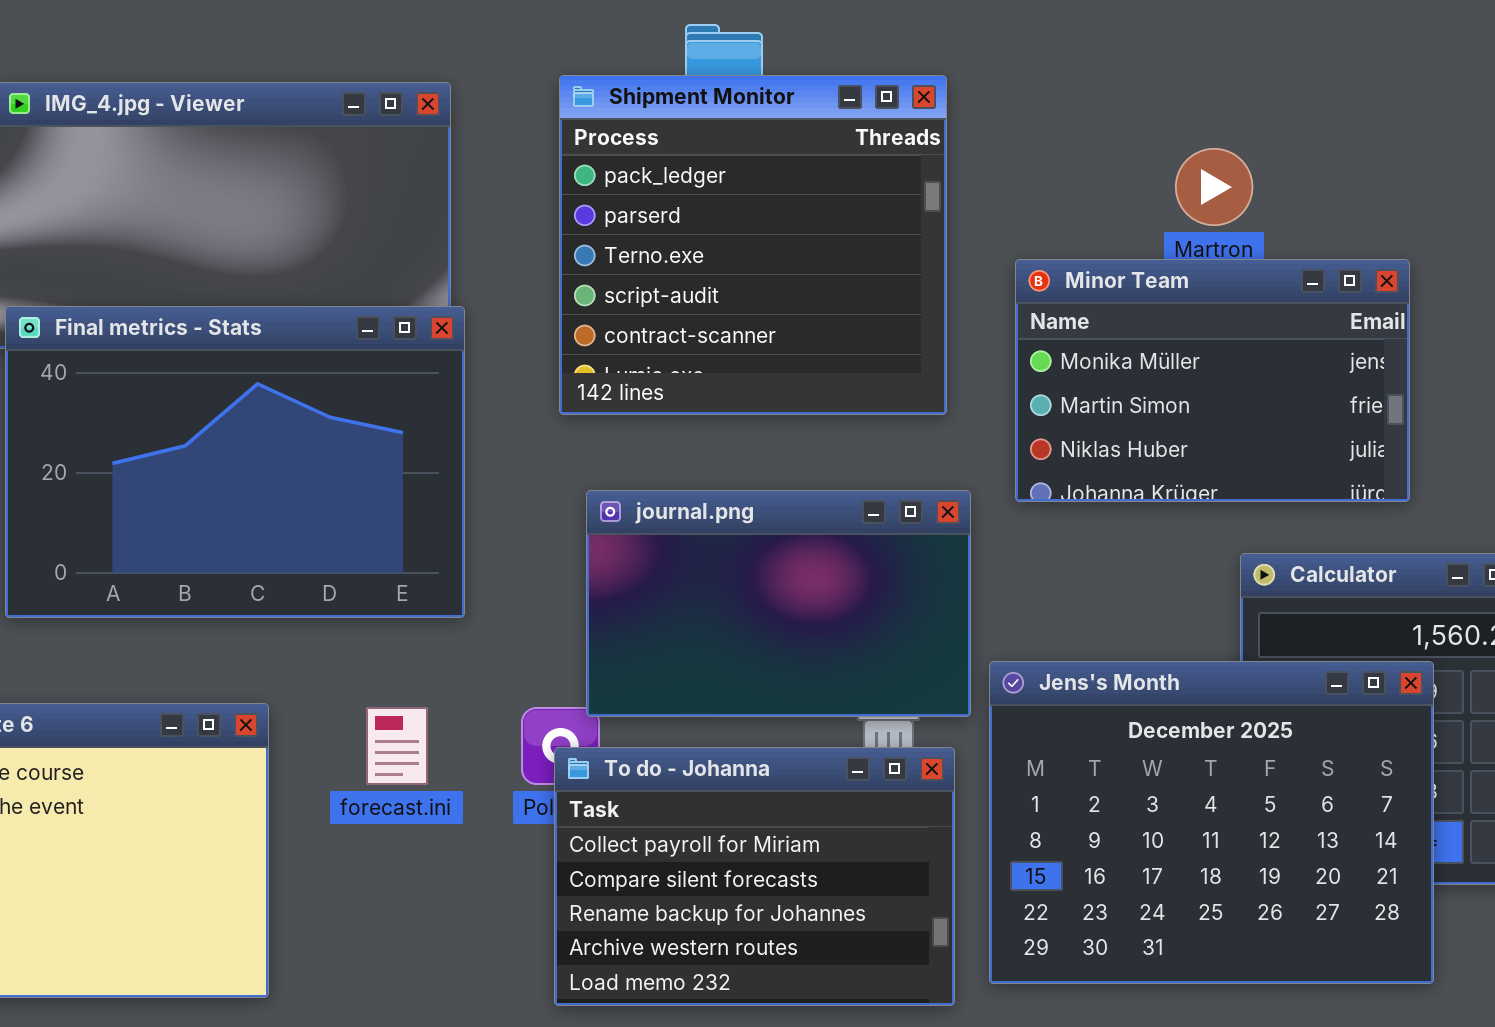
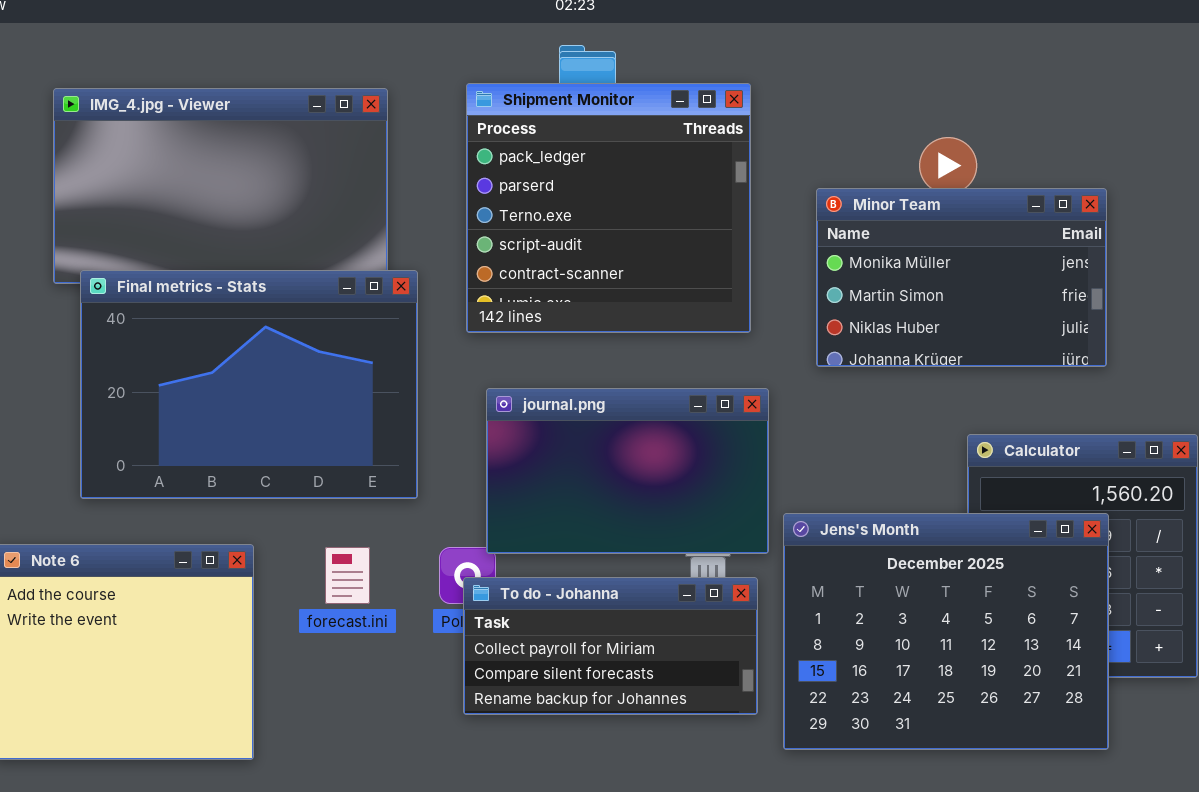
Minor Team: [1015,259,1410,502] -> [816,188,1107,367], moved
Final metrics - Stats: [5,306,465,618] -> [80,270,418,499], moved
To do - Johanna: [554,747,955,1006] -> [463,577,758,715], resized

